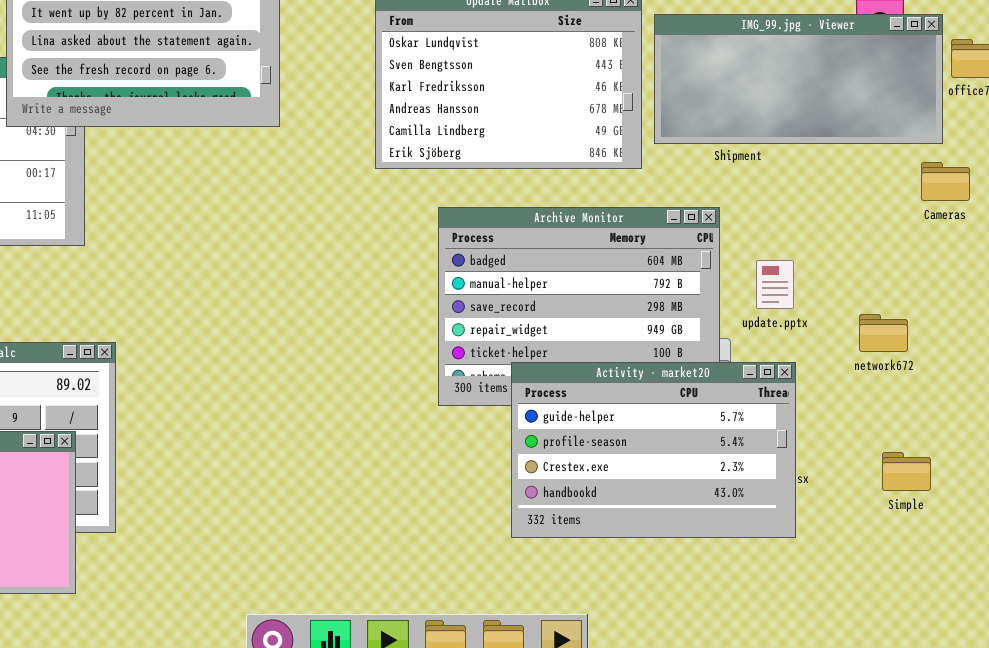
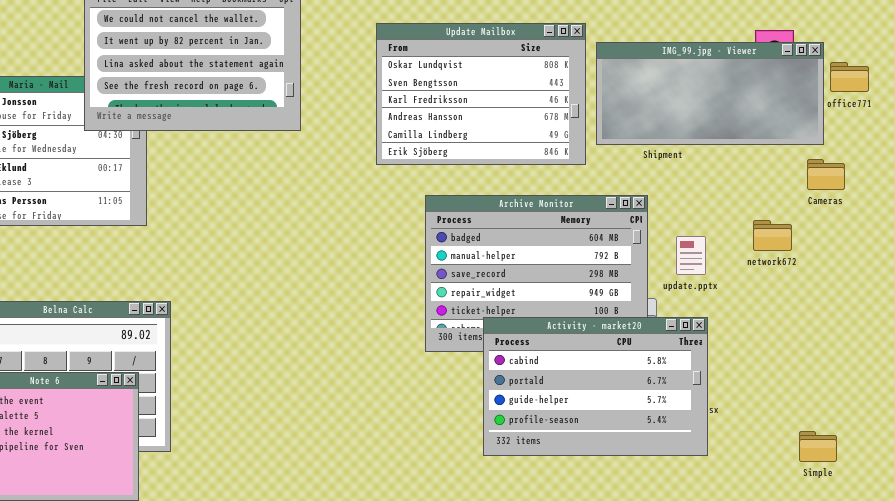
network672: [859,314,908,352] -> [753,220,792,251], moved
Activity - market20: [511,362,796,538] -> [483,317,708,456], scrolled up 2 rows
Simple: [882,452,931,491] -> [799,431,837,462], moved

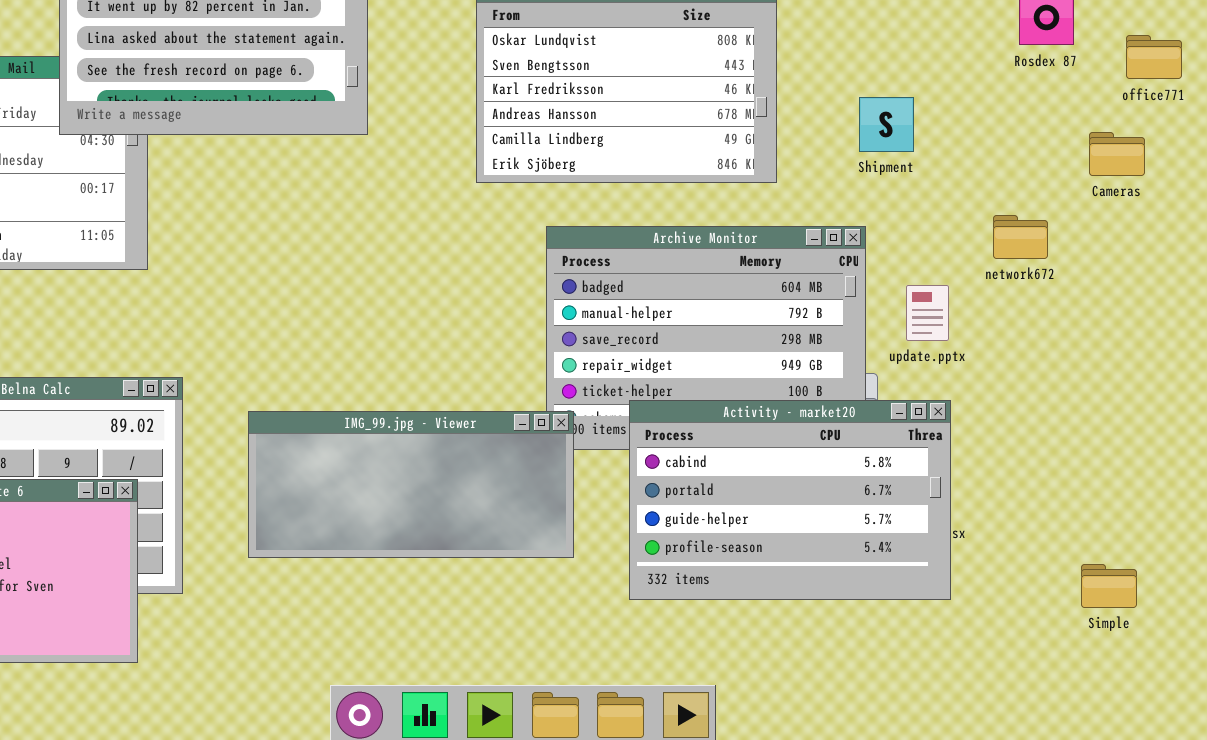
IMG_99.jpg - Viewer: [596,42,824,145] -> [248,411,574,558], moved
Cameras: [807,159,845,190] -> [1089,132,1145,176], moved
network672: [753,220,792,251] -> [993,215,1048,259], moved

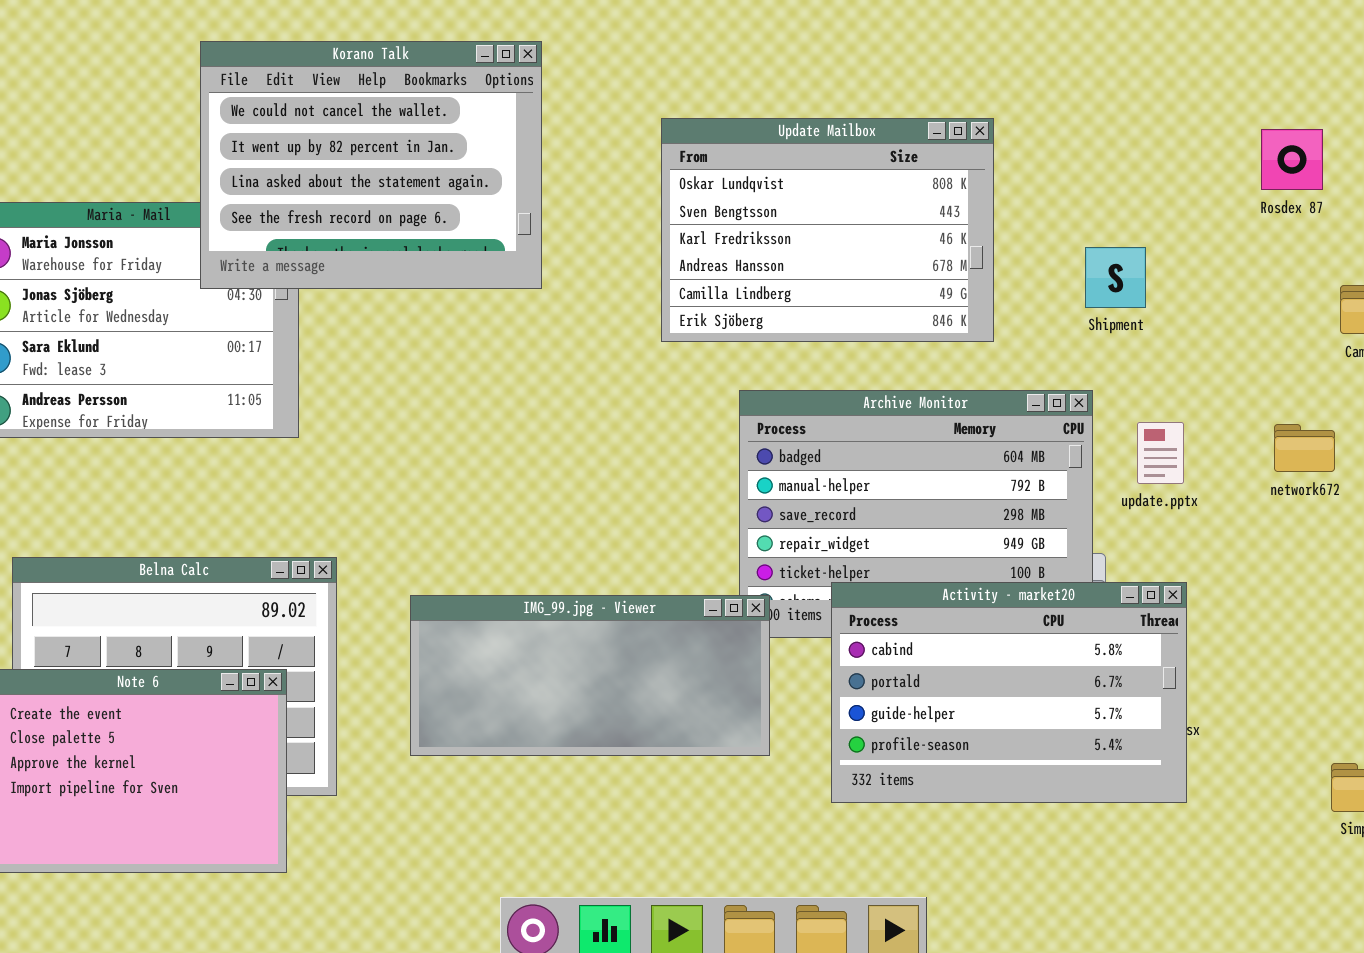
network672: [993,215,1048,259] -> [1274,424,1335,472], moved
update.pptx: [906,285,949,341] -> [1137,422,1184,484], moved

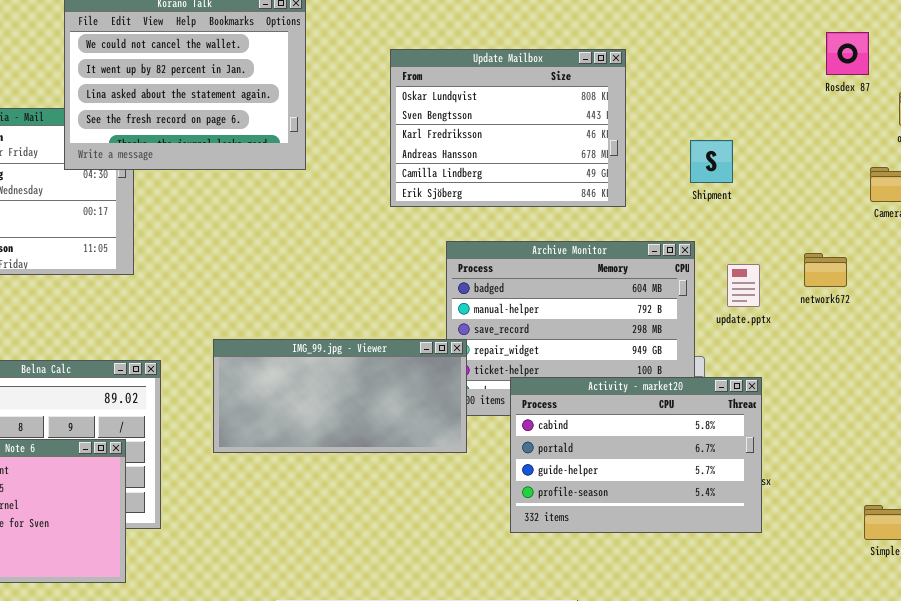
Rosdex 87: [1261,129,1323,190] -> [826,32,869,75], moved
network672: [1274,424,1335,472] -> [804,253,847,287], moved
IMG_99.jpg - Viewer: [410,595,770,756] -> [213,339,467,453], moved

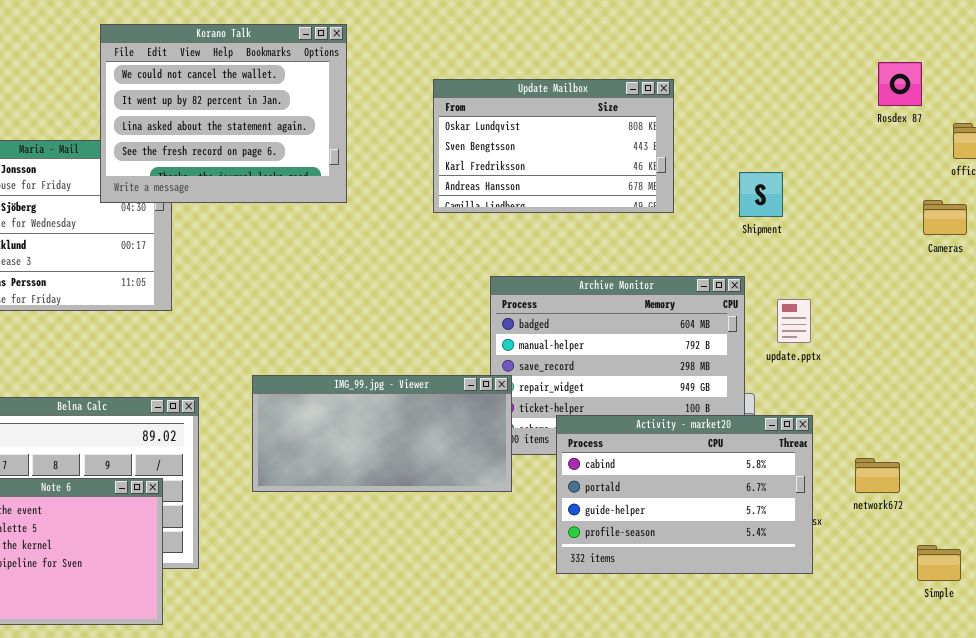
Update Mailbox: [390,49,626,207] -> [433,79,674,213], resized
network672: [804,253,847,287] -> [855,458,900,493], moved

